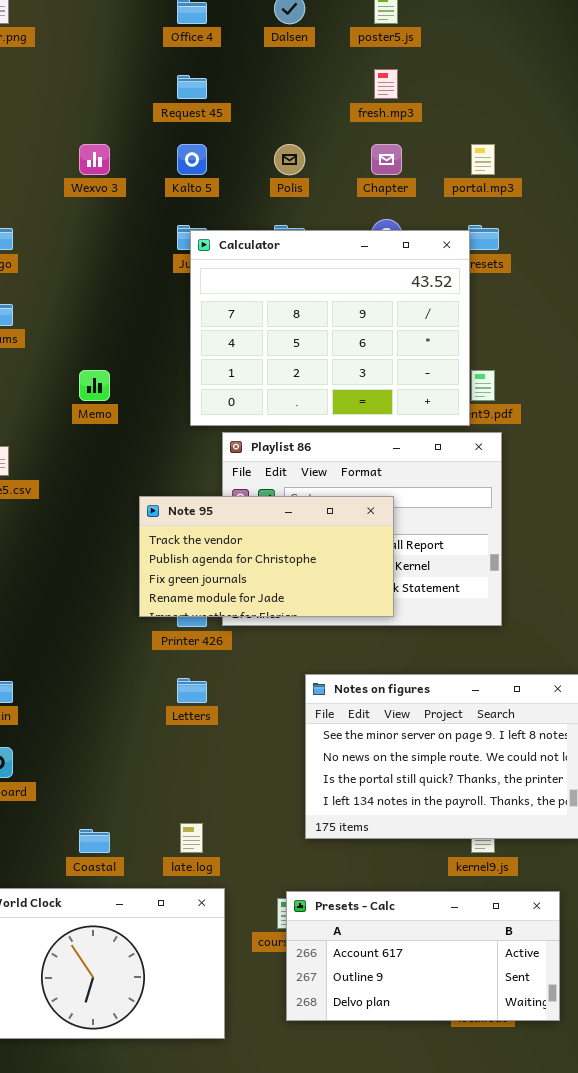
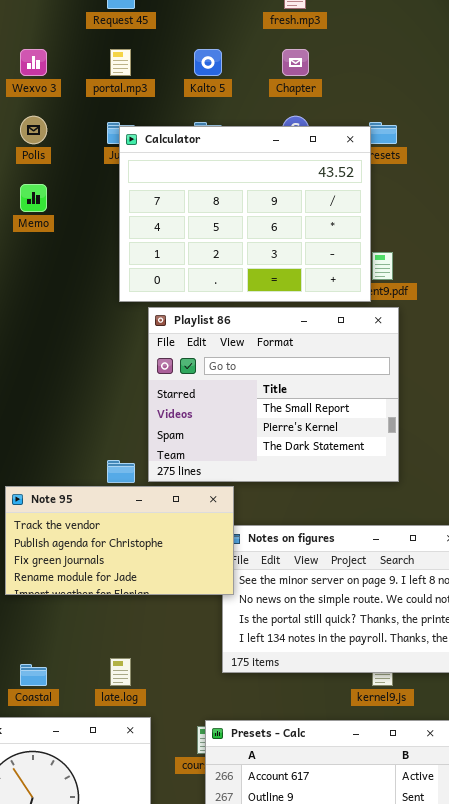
Kalto 5: [177,144,207,175] -> [194,49,222,76], moved
Polis: [274,144,305,175] -> [20,116,47,144], moved
portal.mp3: [471,144,495,175] -> [110,49,131,76], moved
Memo: [79,370,110,401] -> [20,184,47,212], moved
Note 95: [139,496,394,617] -> [5,486,234,595], moved

